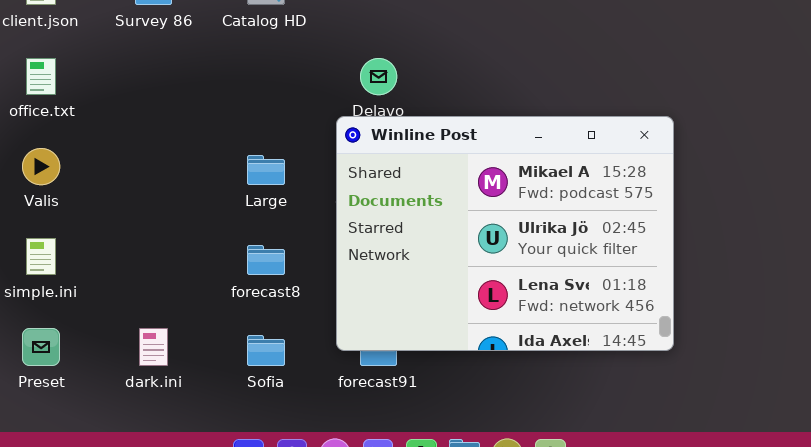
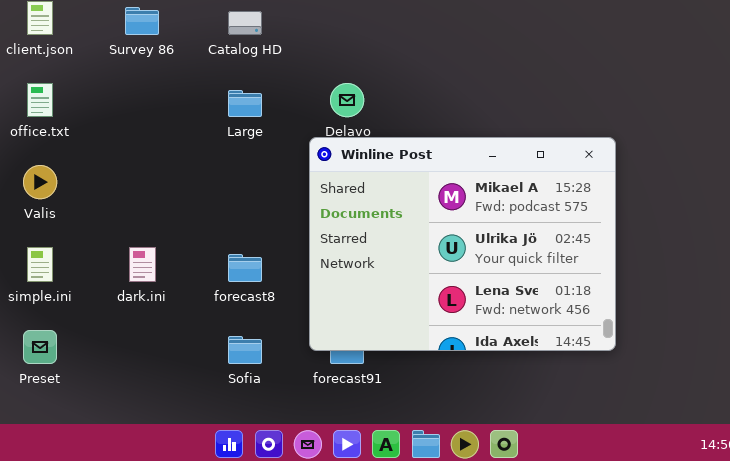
Large: [247,155,285,185] -> [228,90,262,117], moved
dark.ini: [139,328,168,366] -> [129,247,156,282], moved

